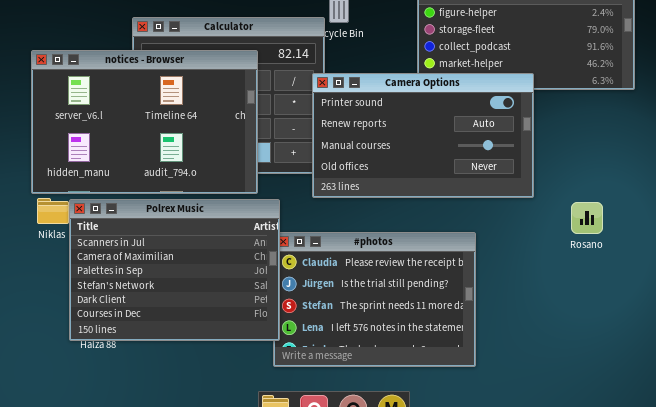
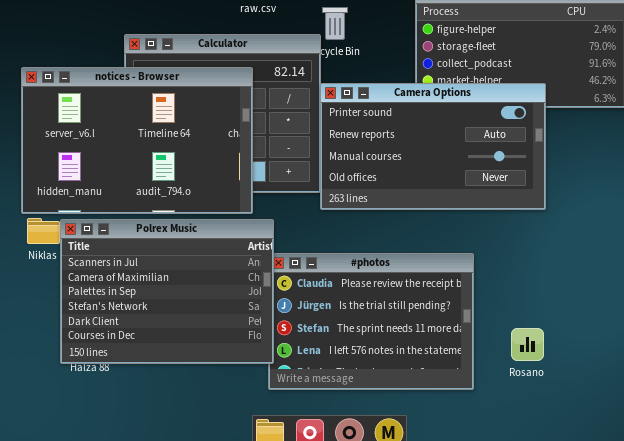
Camera Options: [312,73,534,198] -> [320,83,546,210], moved
Rosano: [571,202,603,234] -> [511,328,544,361], moved

